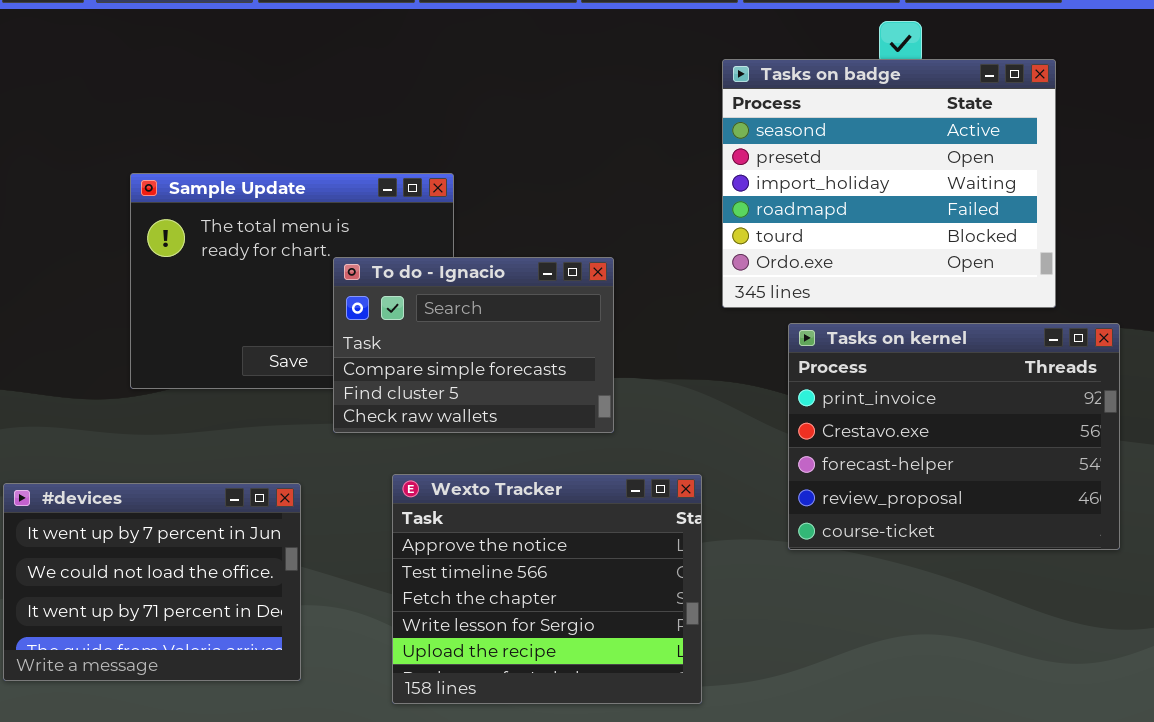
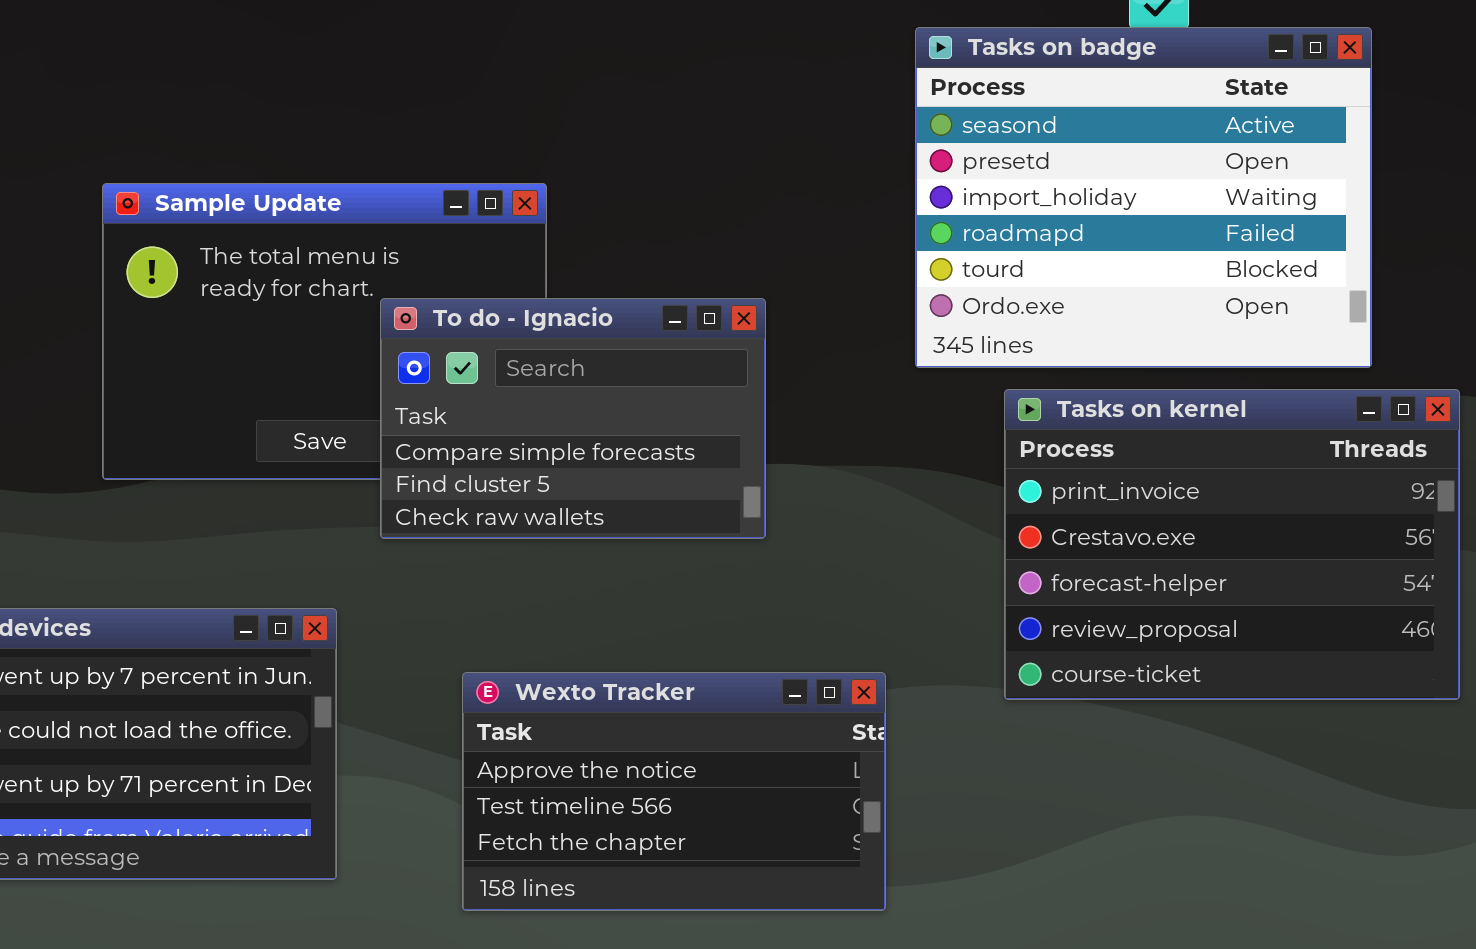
Wexto Tracker: [392,474,702,704] -> [462,672,886,911], resized

